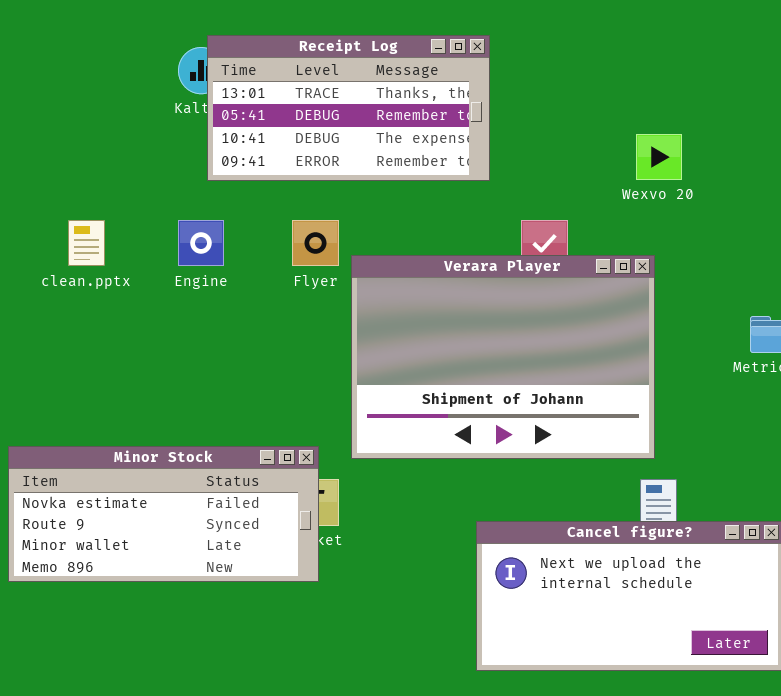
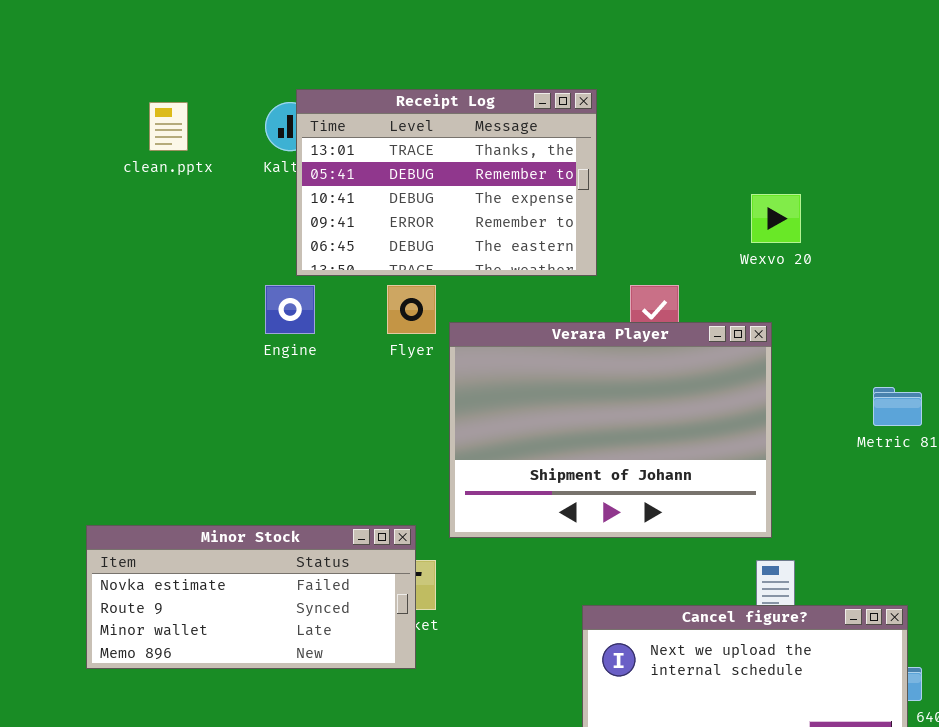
Receipt Log: [207,35,490,181] -> [296,89,597,276], resized
clean.pptx: [68,220,105,266] -> [149,102,188,151], moved

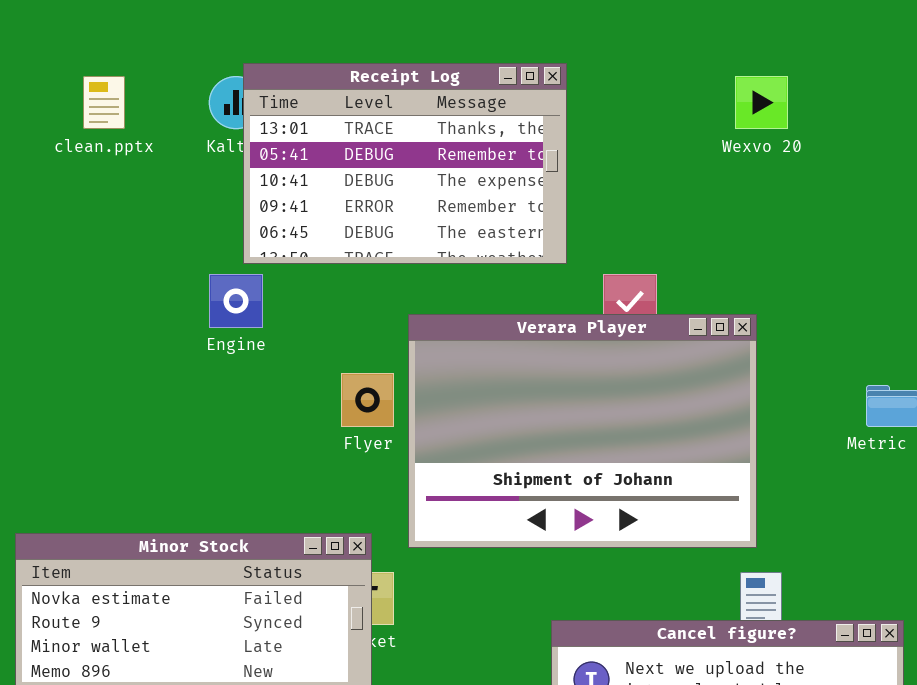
Wexvo 20: [751,194,801,243] -> [735,76,788,129], moved
Flyer: [387,285,436,334] -> [341,373,394,427], moved

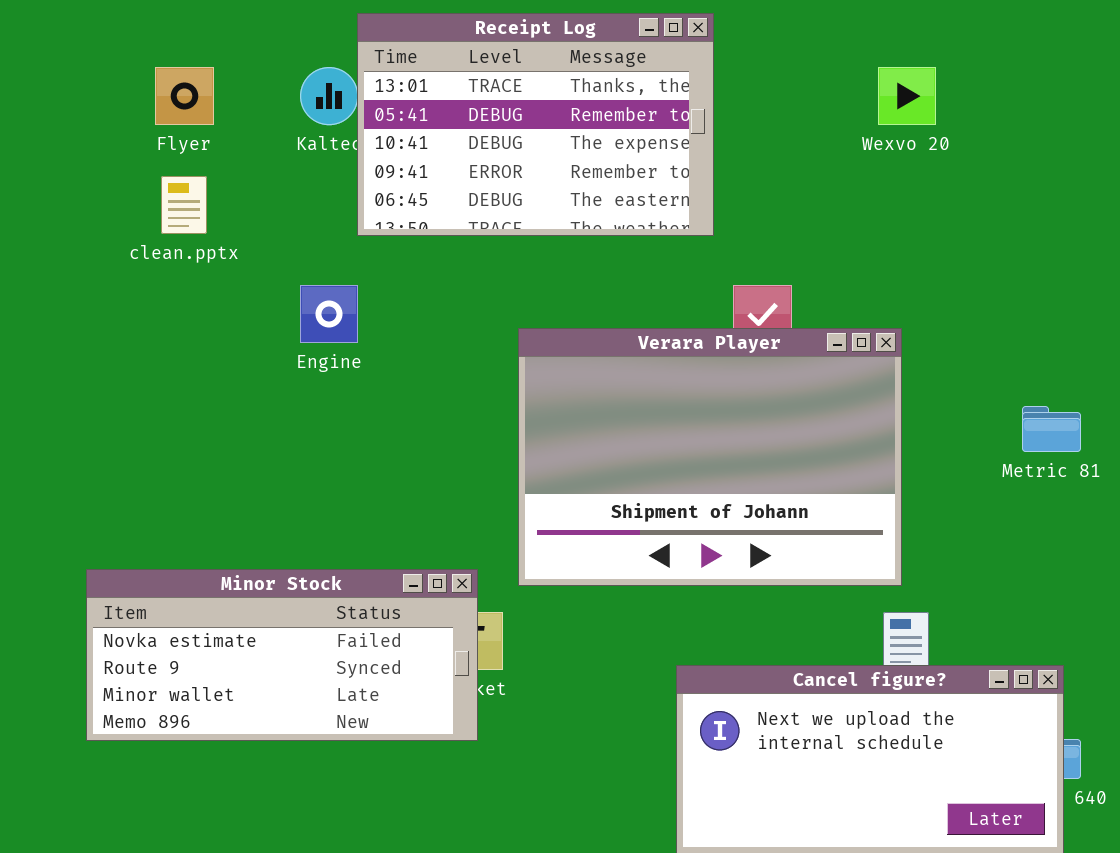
Receipt Log: [243,63,567,264] -> [357,13,714,236], moved
clean.pptx: [83,76,125,129] -> [161,176,207,234], moved
Flyer: [341,373,394,427] -> [155,67,214,125], moved

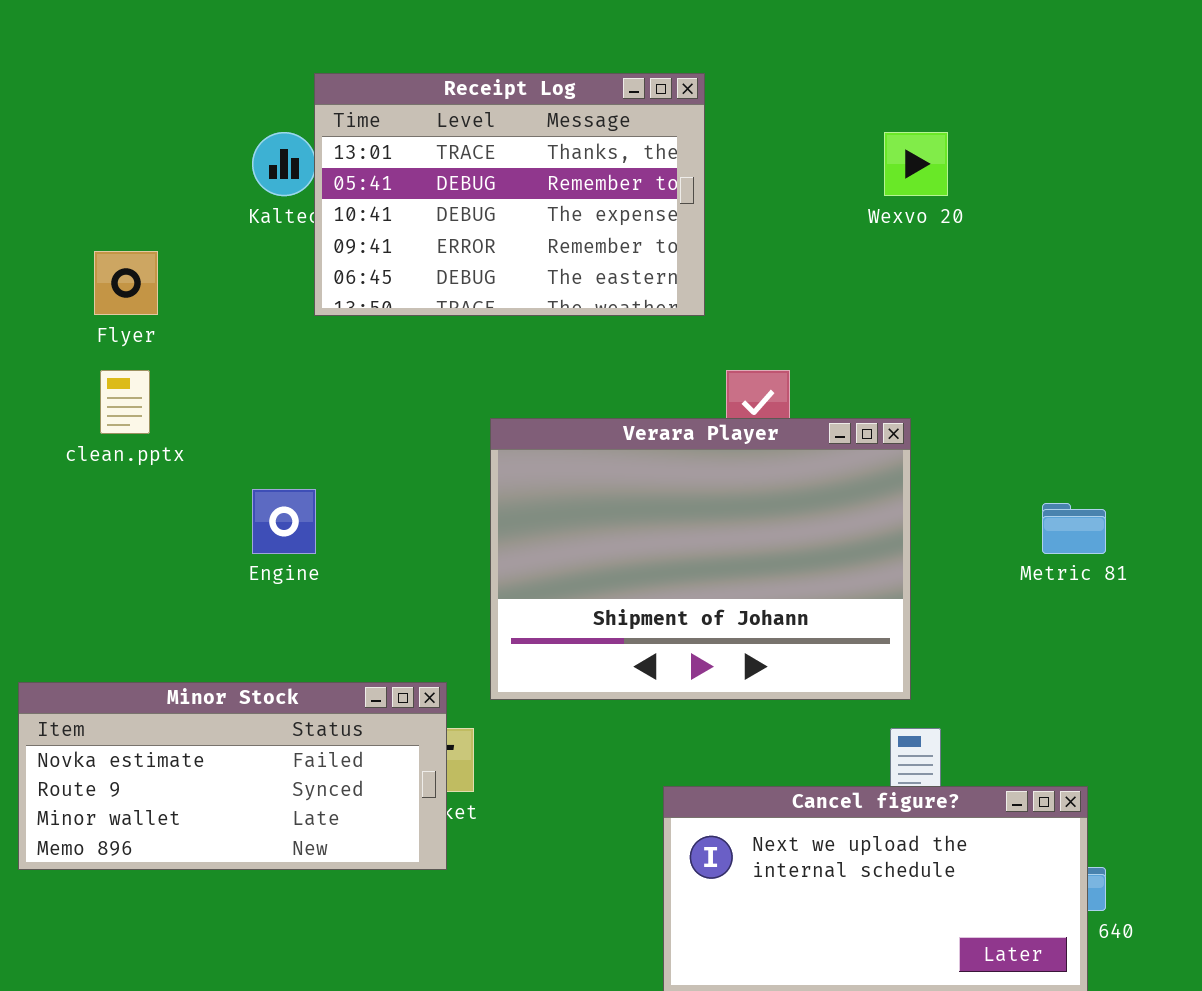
Flyer: [155,67,214,125] -> [94,251,158,315], moved
clean.pptx: [161,176,207,234] -> [100,370,150,434], moved
Engine: [300,285,358,343] -> [252,489,316,554], moved

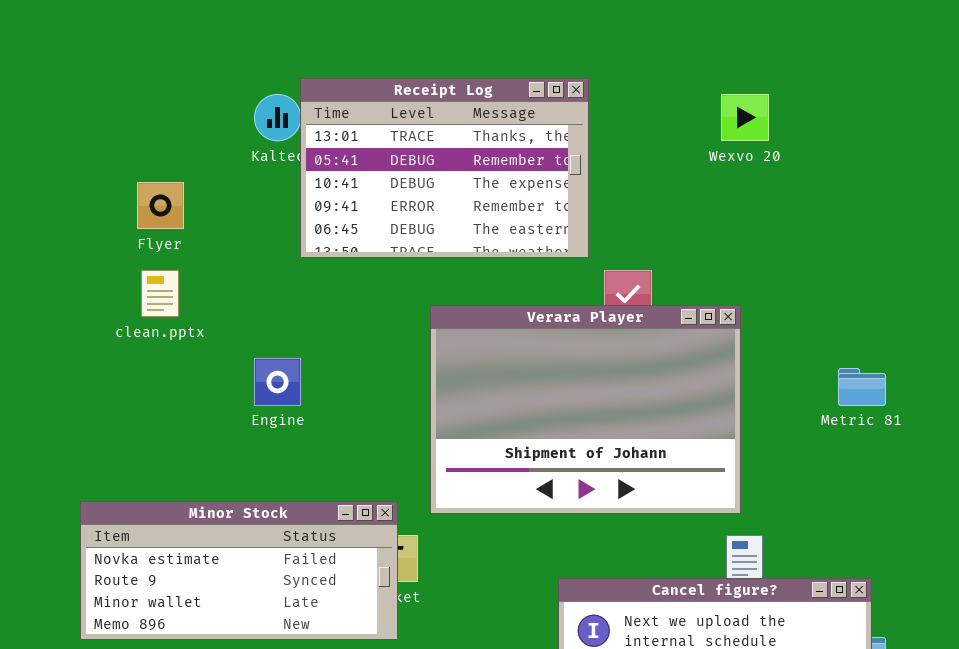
Receipt Log: [314,73,705,316] -> [300,78,589,258], moved

